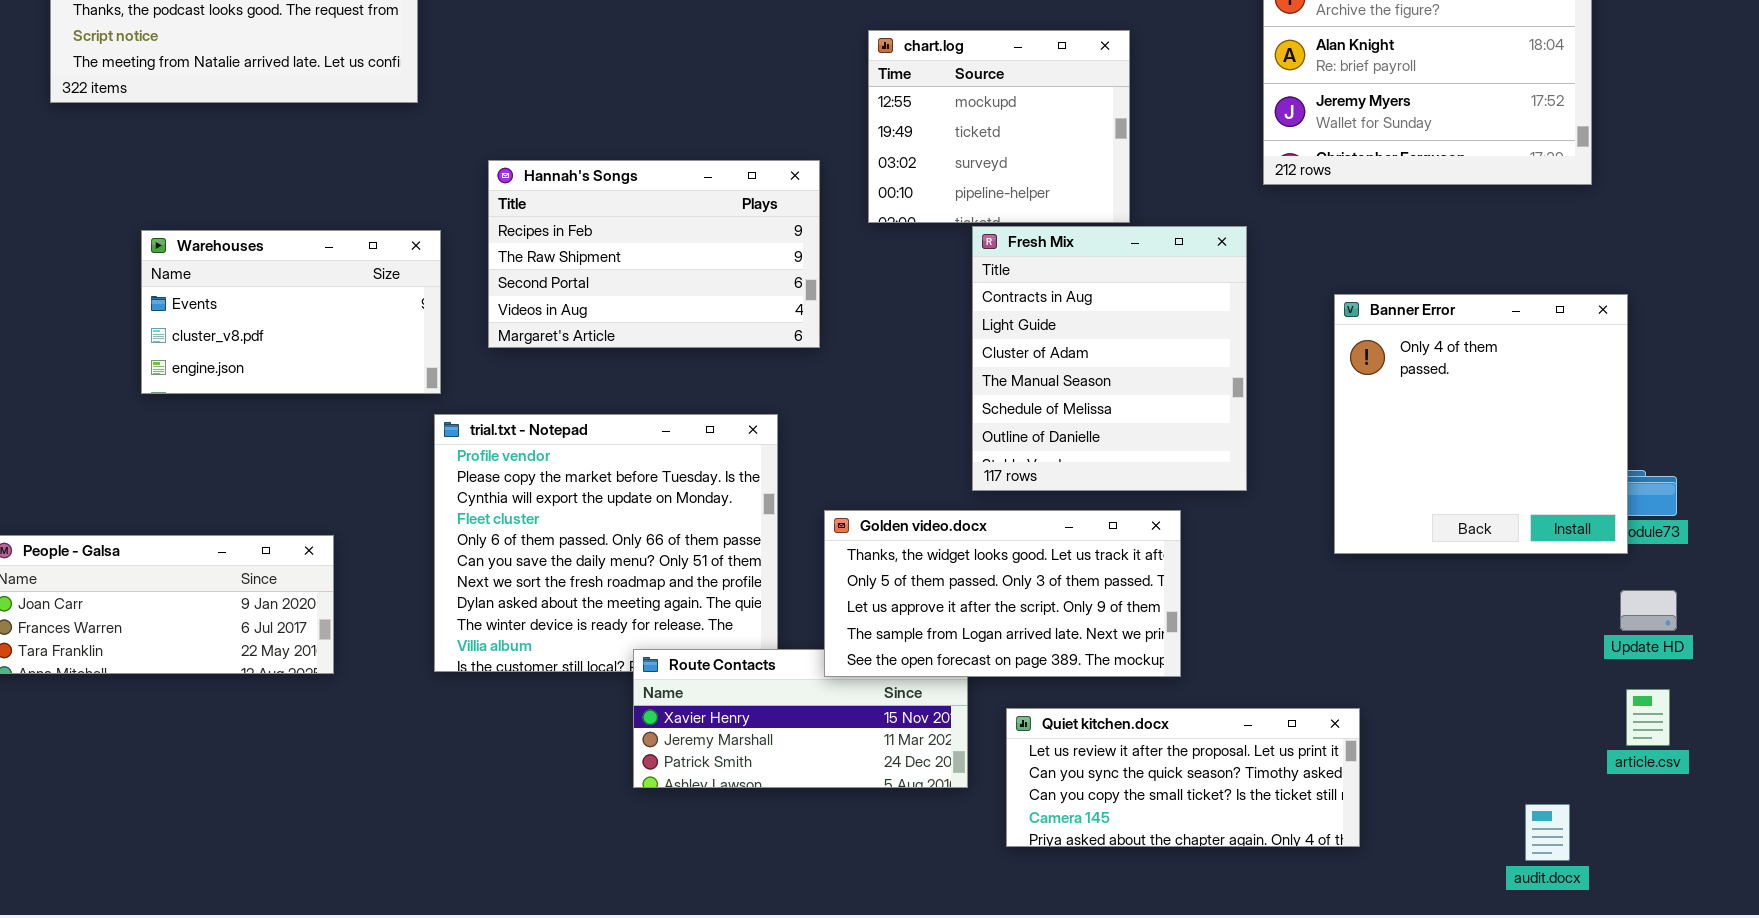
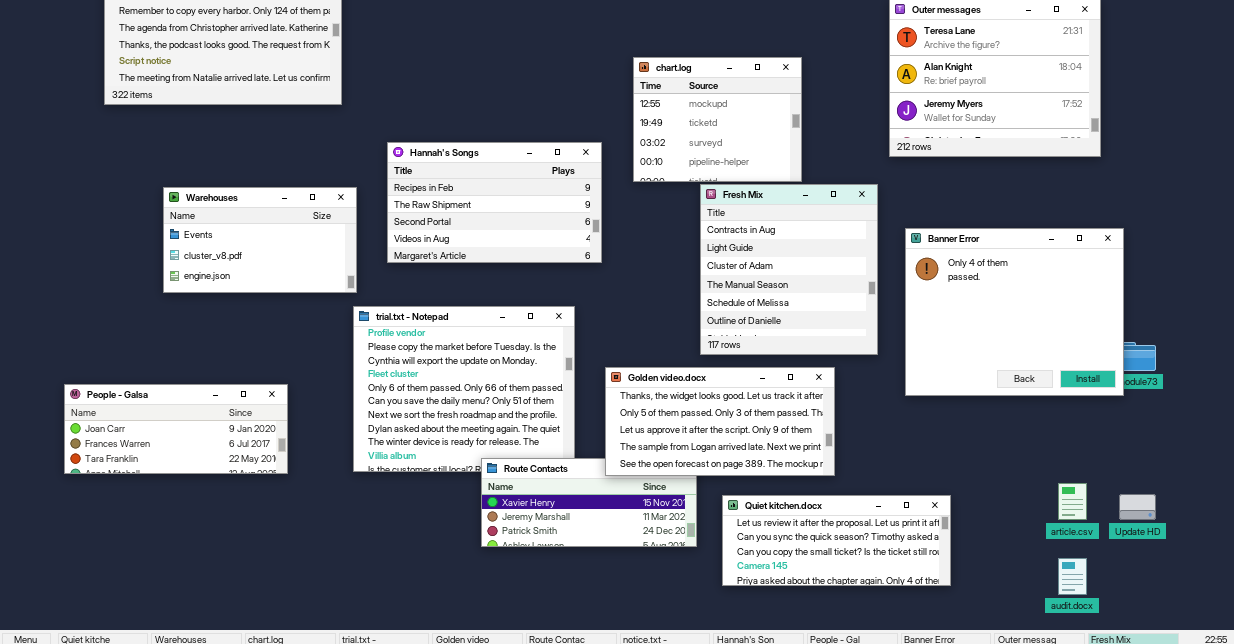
Banner Error: [1334,294,1628,554] -> [905,228,1124,396], resized
Update HD: [1620,590,1677,631] -> [1119,494,1156,520], moved
article.csv: [1626,689,1670,746] -> [1058,483,1087,520], moved

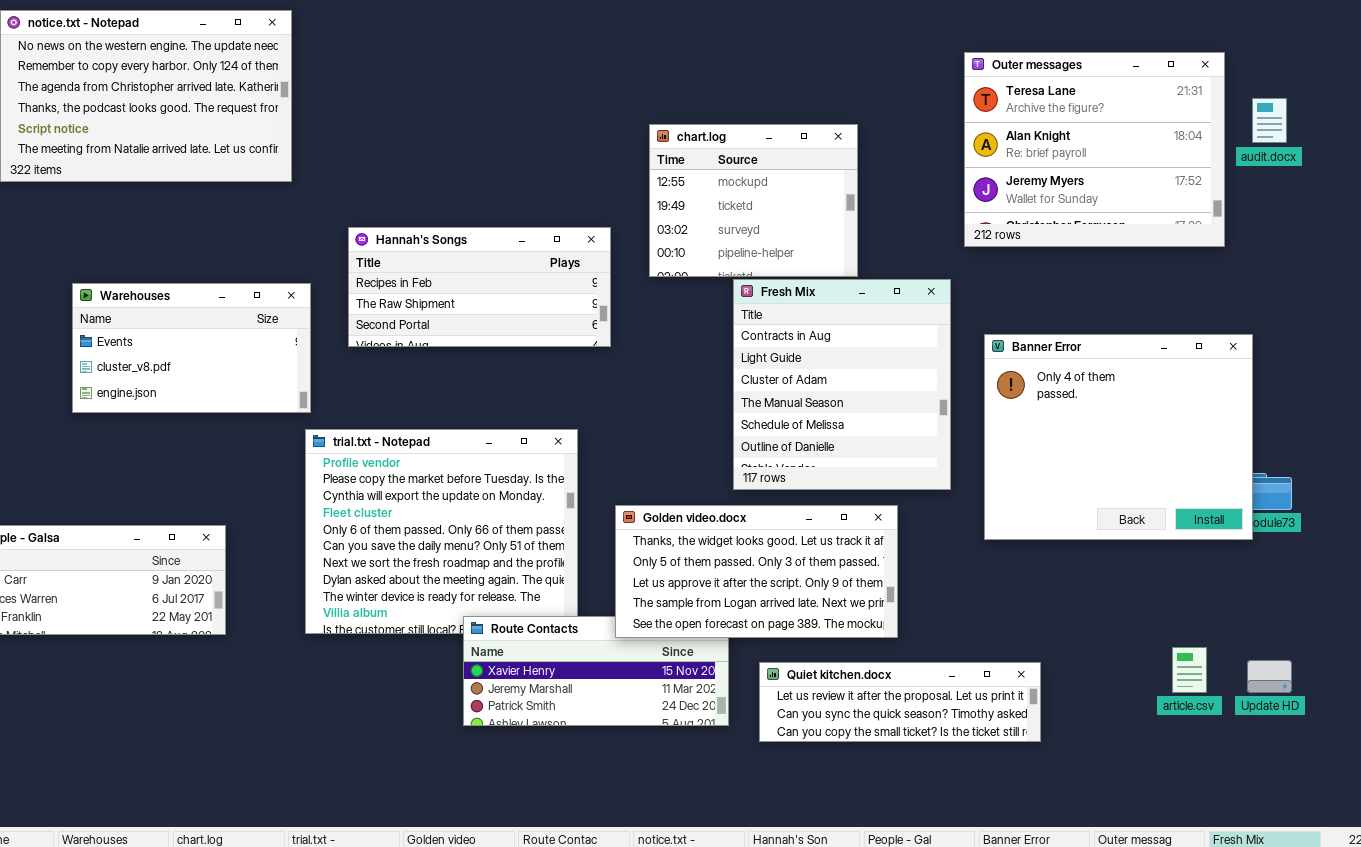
Hannah's Songs: [387,142,602,263] -> [348,227,611,347], resized
Quiet kitchen.docx: [722,495,951,586] -> [759,662,1041,742], resized
audit.docx: [1058,558,1087,595] -> [1252,98,1287,143], moved

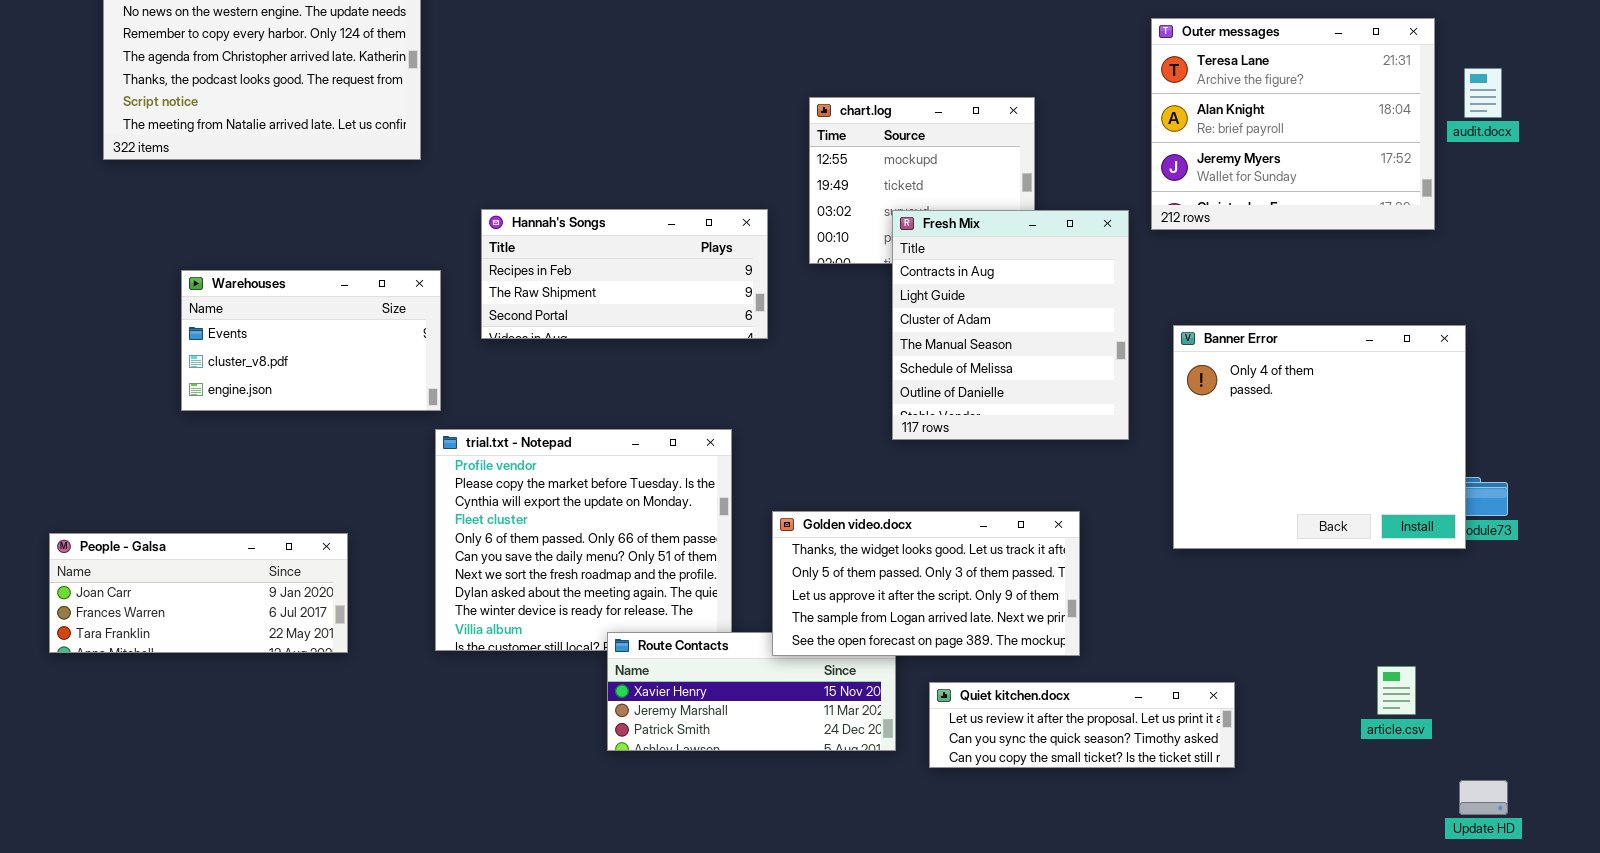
Fresh Mix: [733,279,951,490] -> [892,210,1129,440], moved
Update HD: [1247,660,1292,693] -> [1459,780,1508,815], moved

